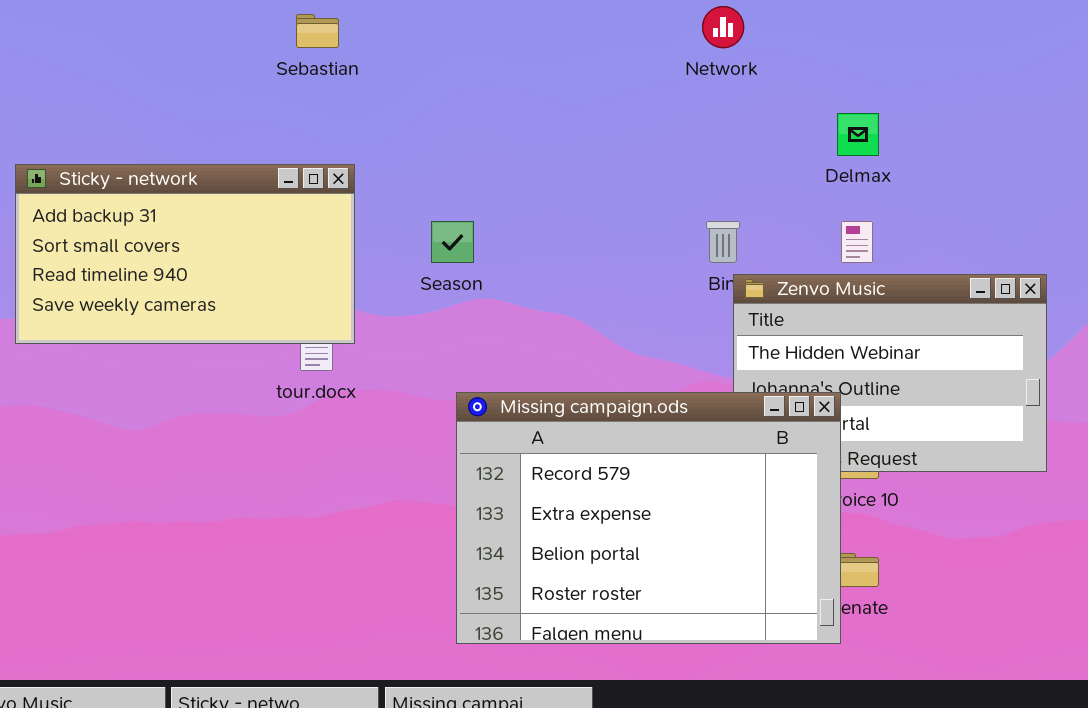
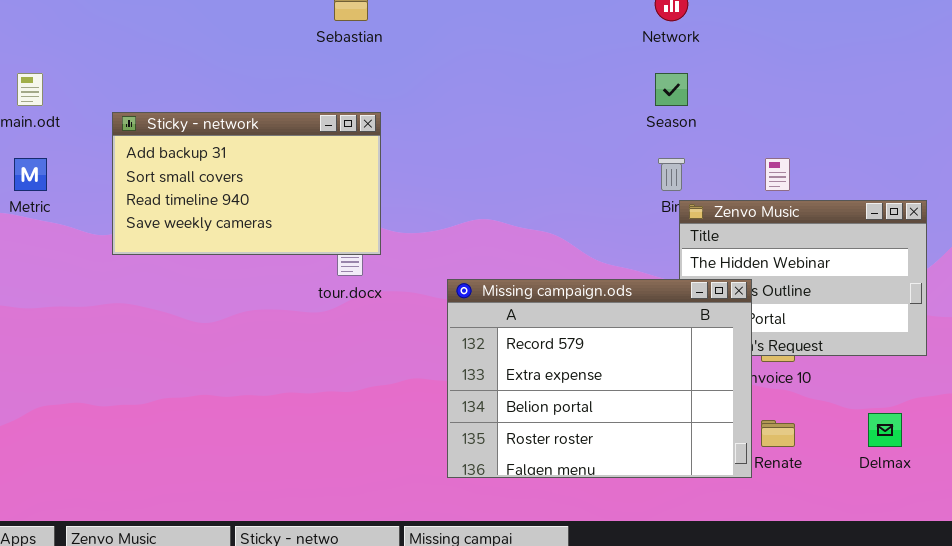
Delmax: [837,113,879,156] -> [868,413,902,447], moved
Season: [431,221,474,263] -> [655,73,688,106], moved
Missing campaign.ods: [456,392,841,644] -> [447,279,752,478], moved

